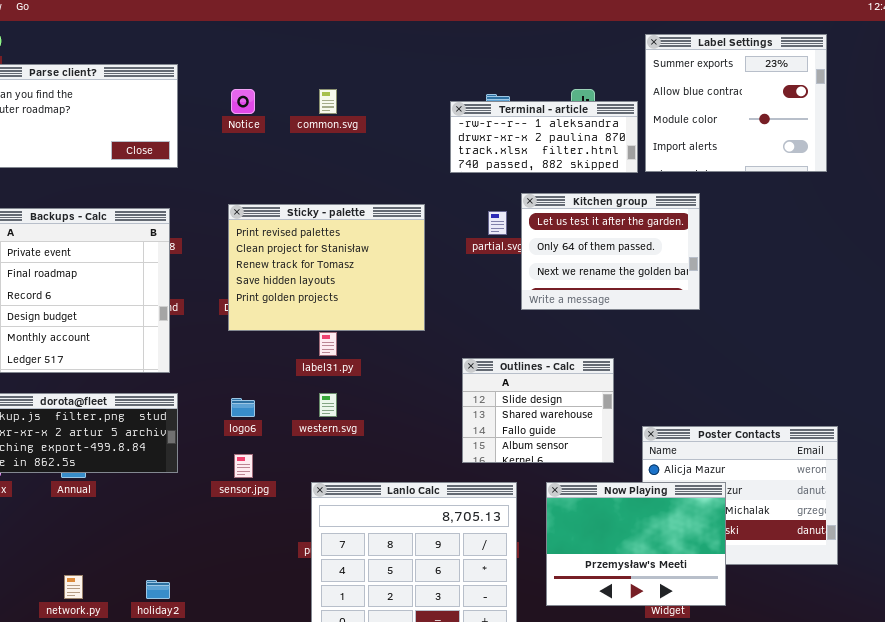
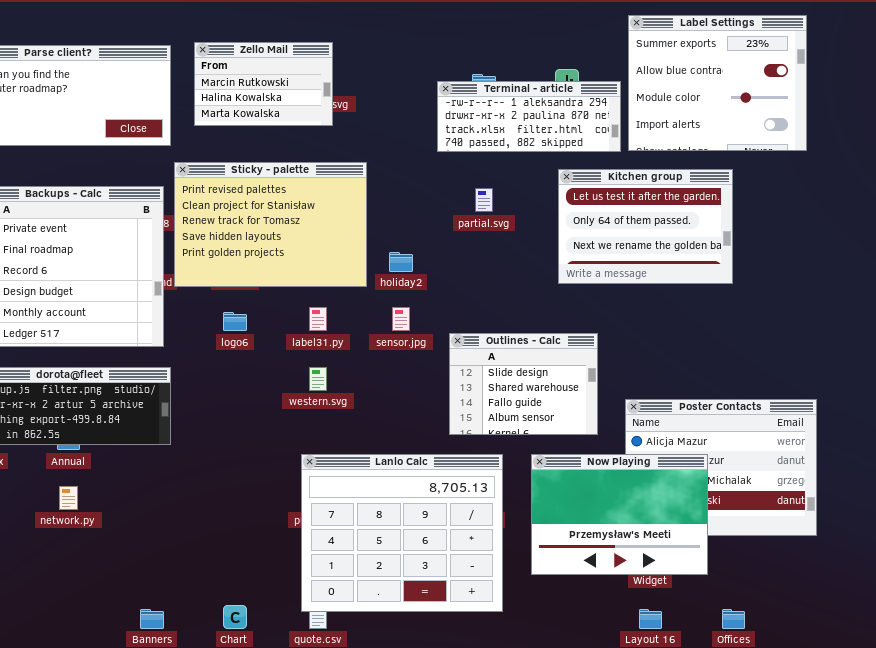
Zello Mail: none -> [194,42,333,126], opened
Kitchen group: [521,193,700,310] -> [558,169,733,284], moved
Sticky - palette: [228,204,425,331] -> [174,162,367,287], moved
logo6: [231,398,255,417] -> [223,312,247,331], moved
sensor.jpg: [234,454,253,478] -> [392,307,410,331], moved
network.py: [64,575,83,599] -> [59,486,78,510], moved
holiday2: [146,580,170,599] -> [389,252,413,272], moved

